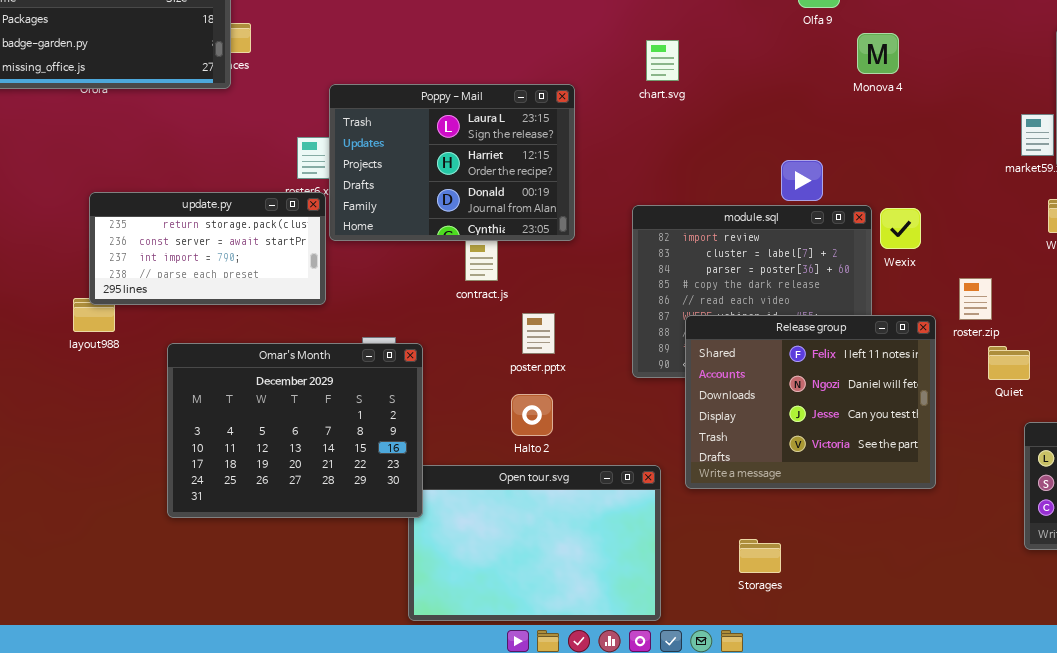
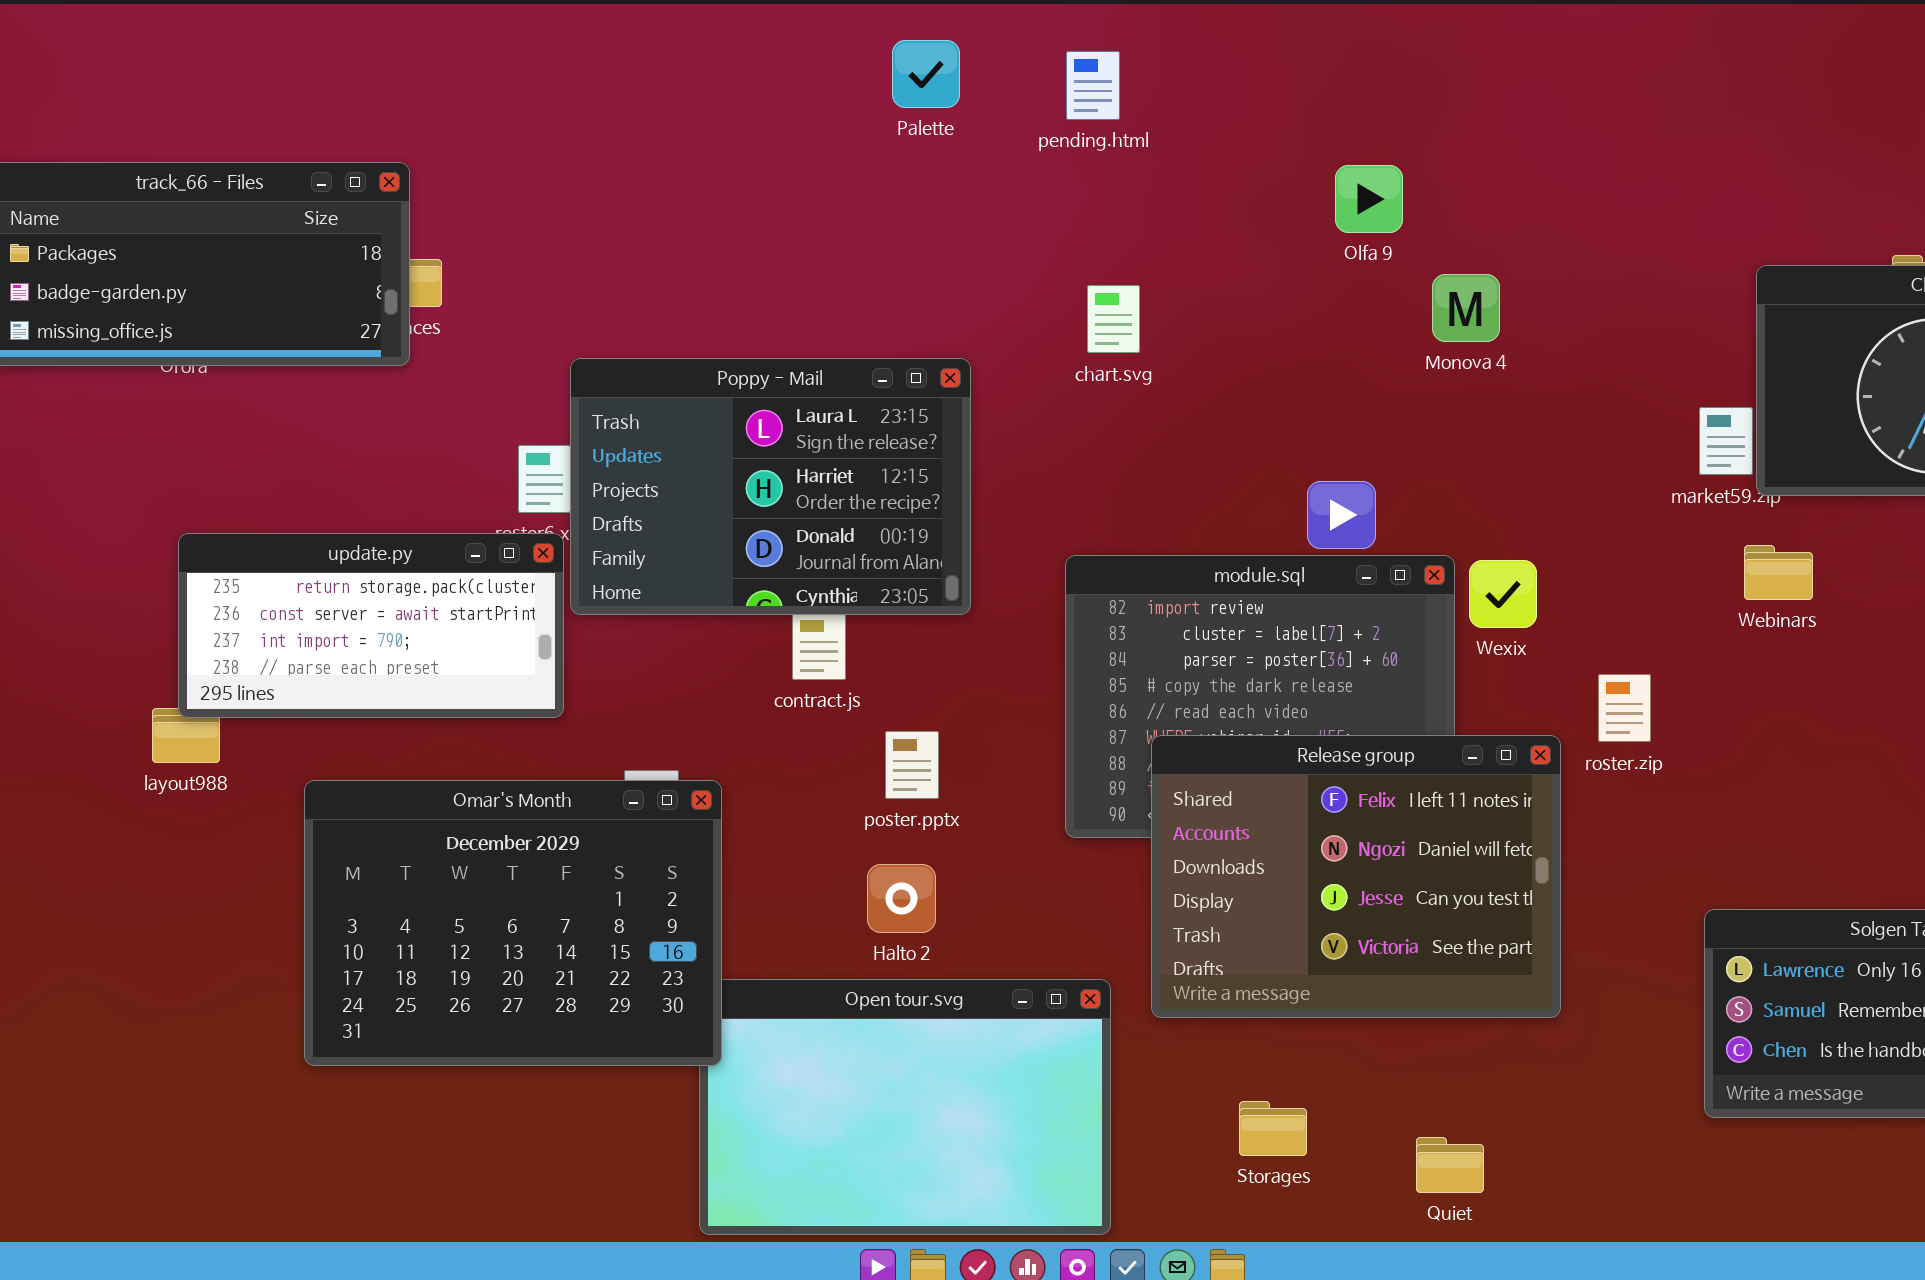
Quiet: [988,346,1030,380] -> [1416,1137,1484,1193], moved

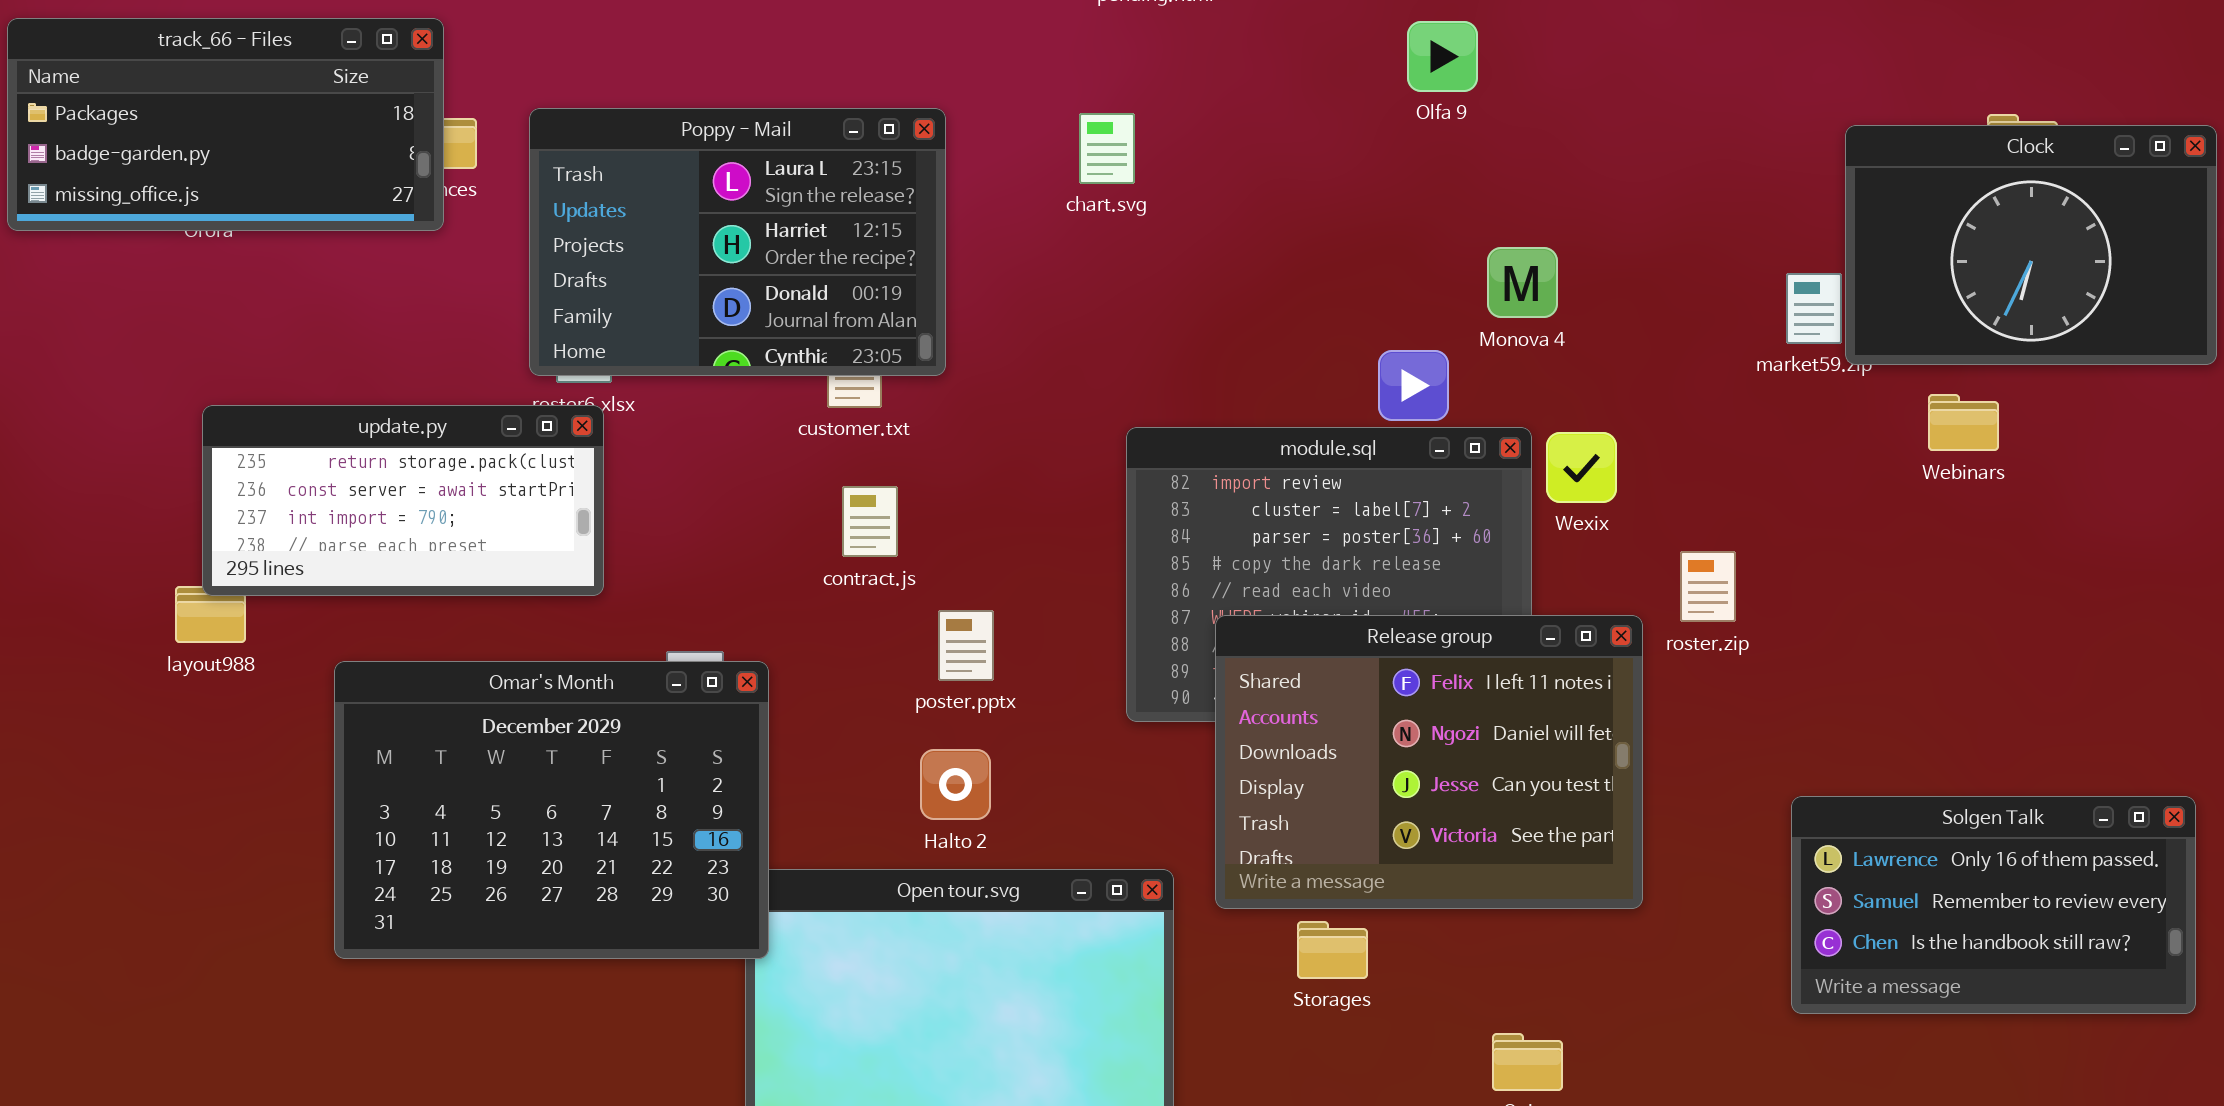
Monova 4: [1432,274,1500,342] -> [1487,247,1558,318], moved
chart.svg: [1087,285,1140,353] -> [1079,113,1135,184], moved
Poppy - Mail: [570,358,971,615] -> [529,108,946,376], moved
Webinars: [1744,545,1813,600] -> [1928,394,1999,451], moved
Storages: [1239,1101,1307,1156] -> [1297,921,1368,979], moved

